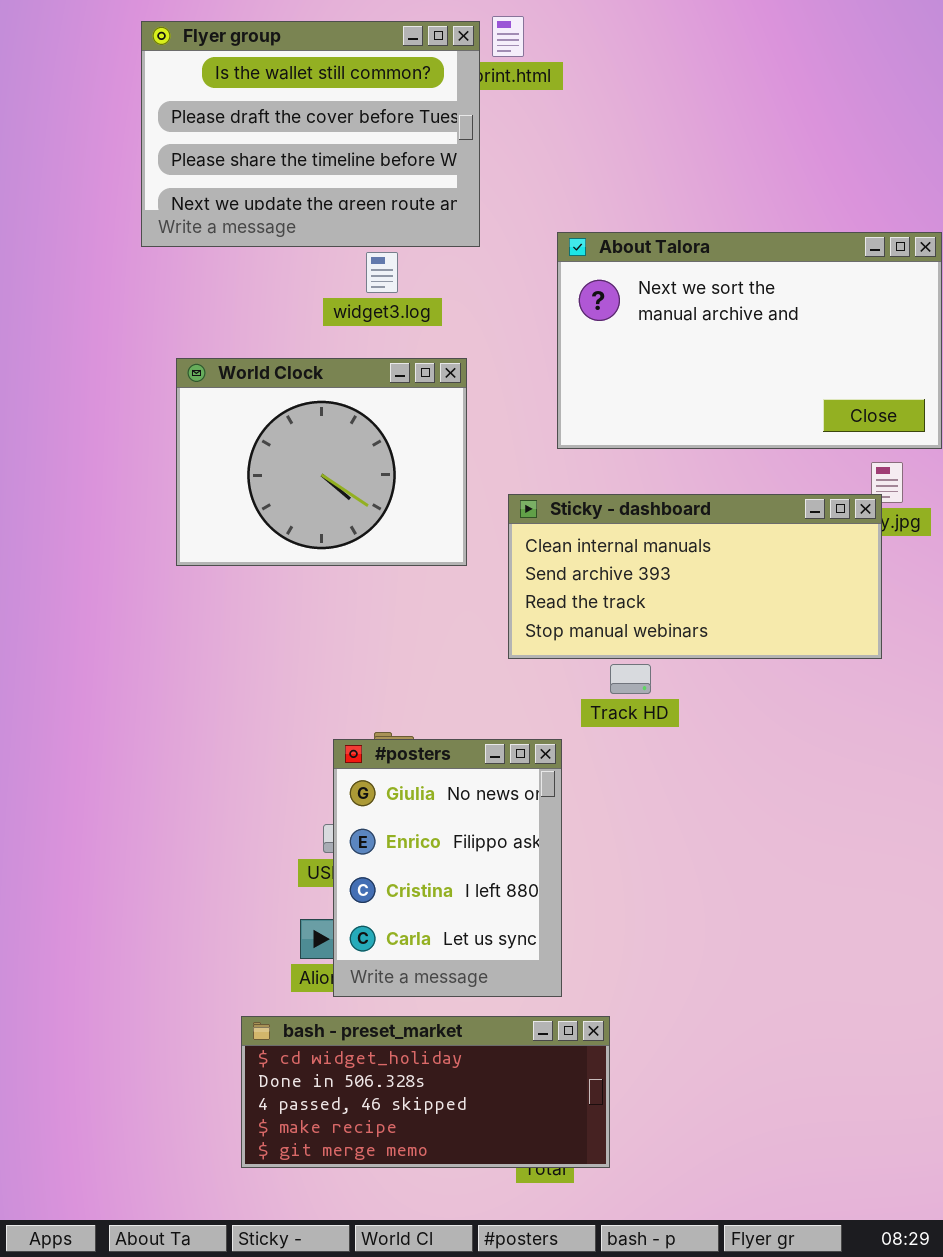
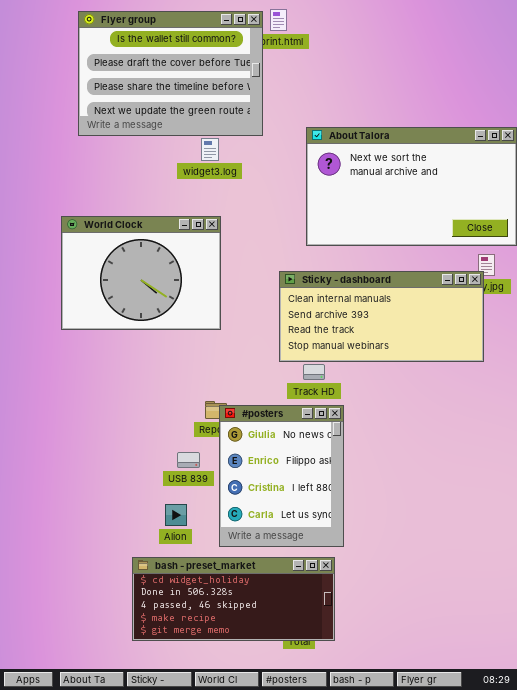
World Clock: [176,358,467,566] -> [61,216,221,330], moved
Track HD: [610,664,651,694] -> [303,364,325,380], moved
#posters: [333,739,562,997] -> [219,405,344,547], moved

